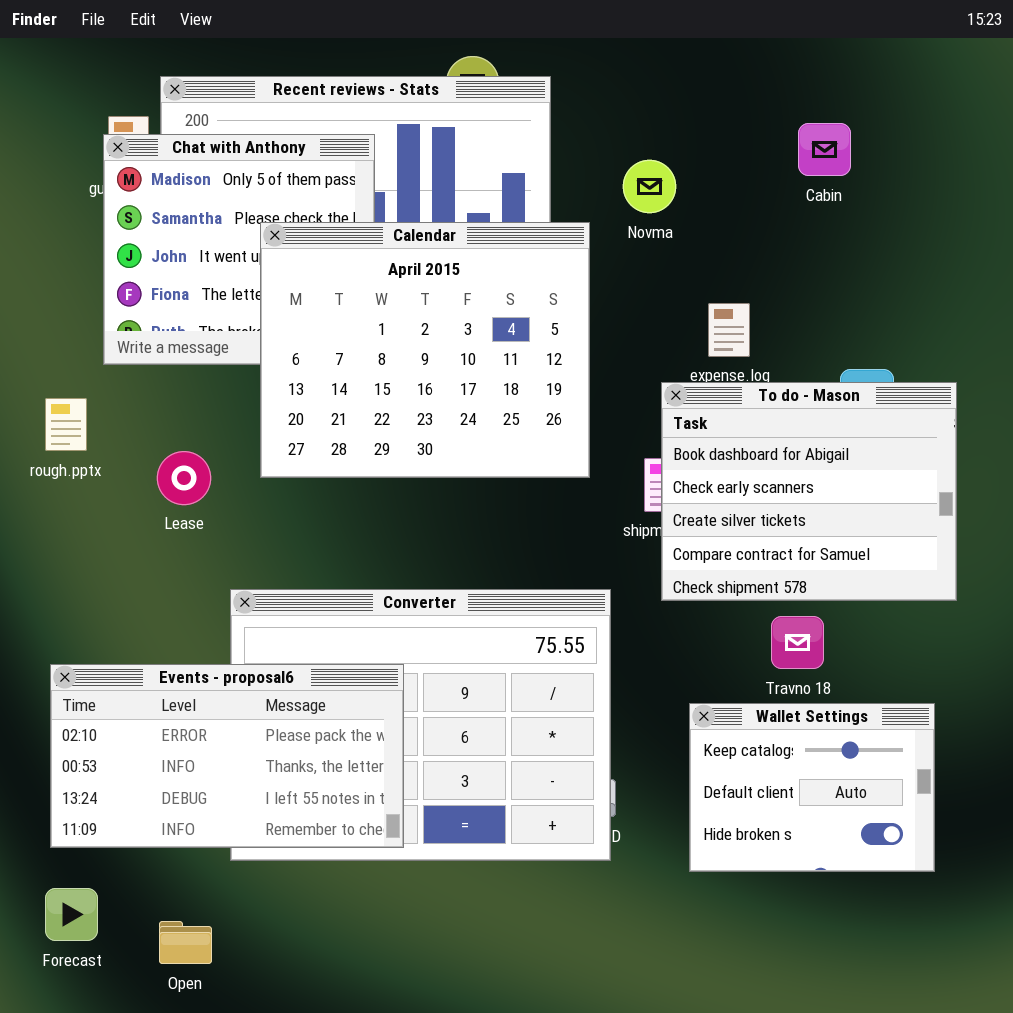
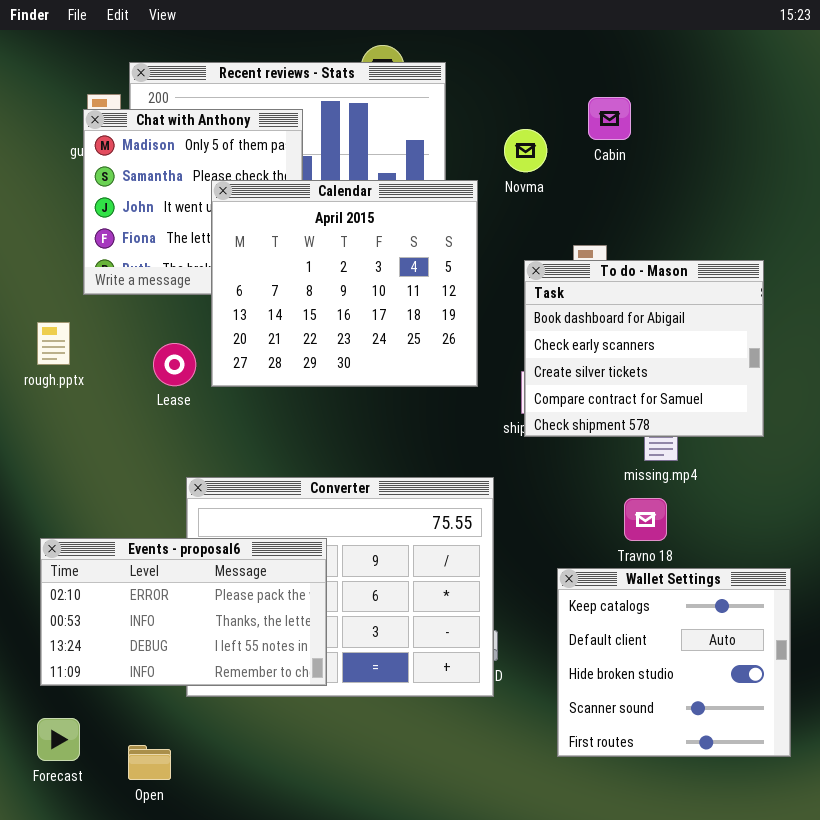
Cabin: [798,123,851,176] -> [588,97,631,140], moved
To do - Mason: [661,382,957,601] -> [524,260,764,437], moved
Lease: [157,451,211,505] -> [153,343,196,386], moved
Wallet Settings: [689,703,935,872] -> [557,568,791,757], resized

